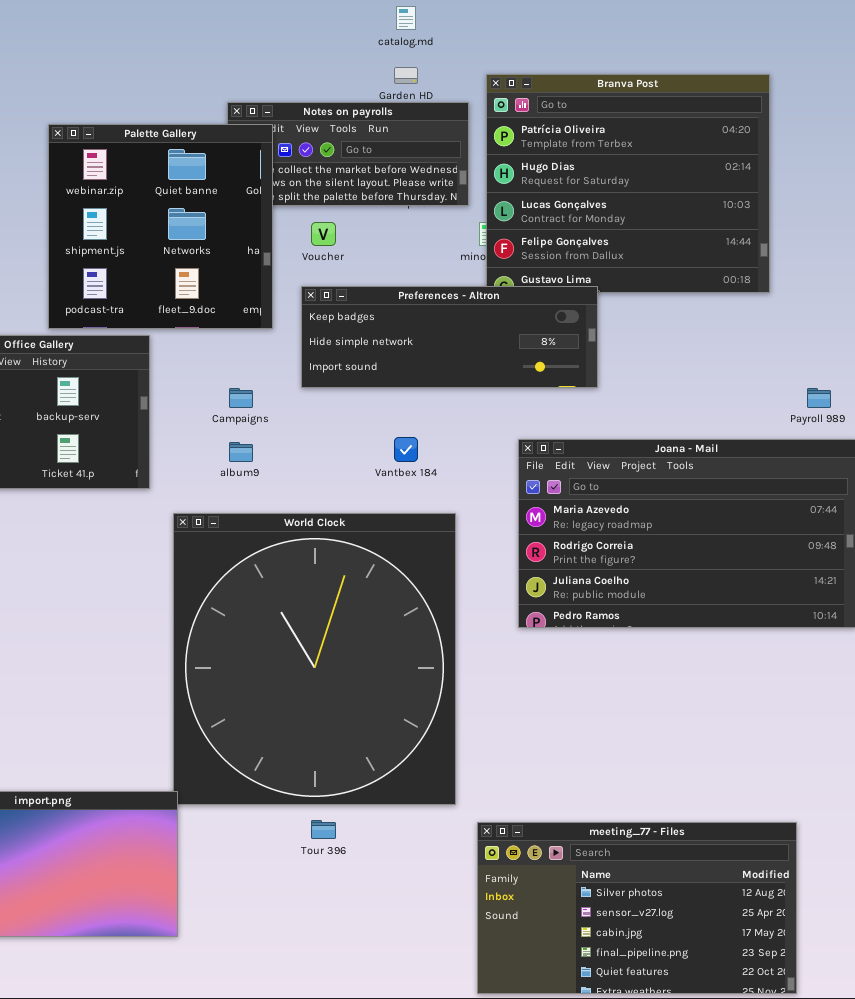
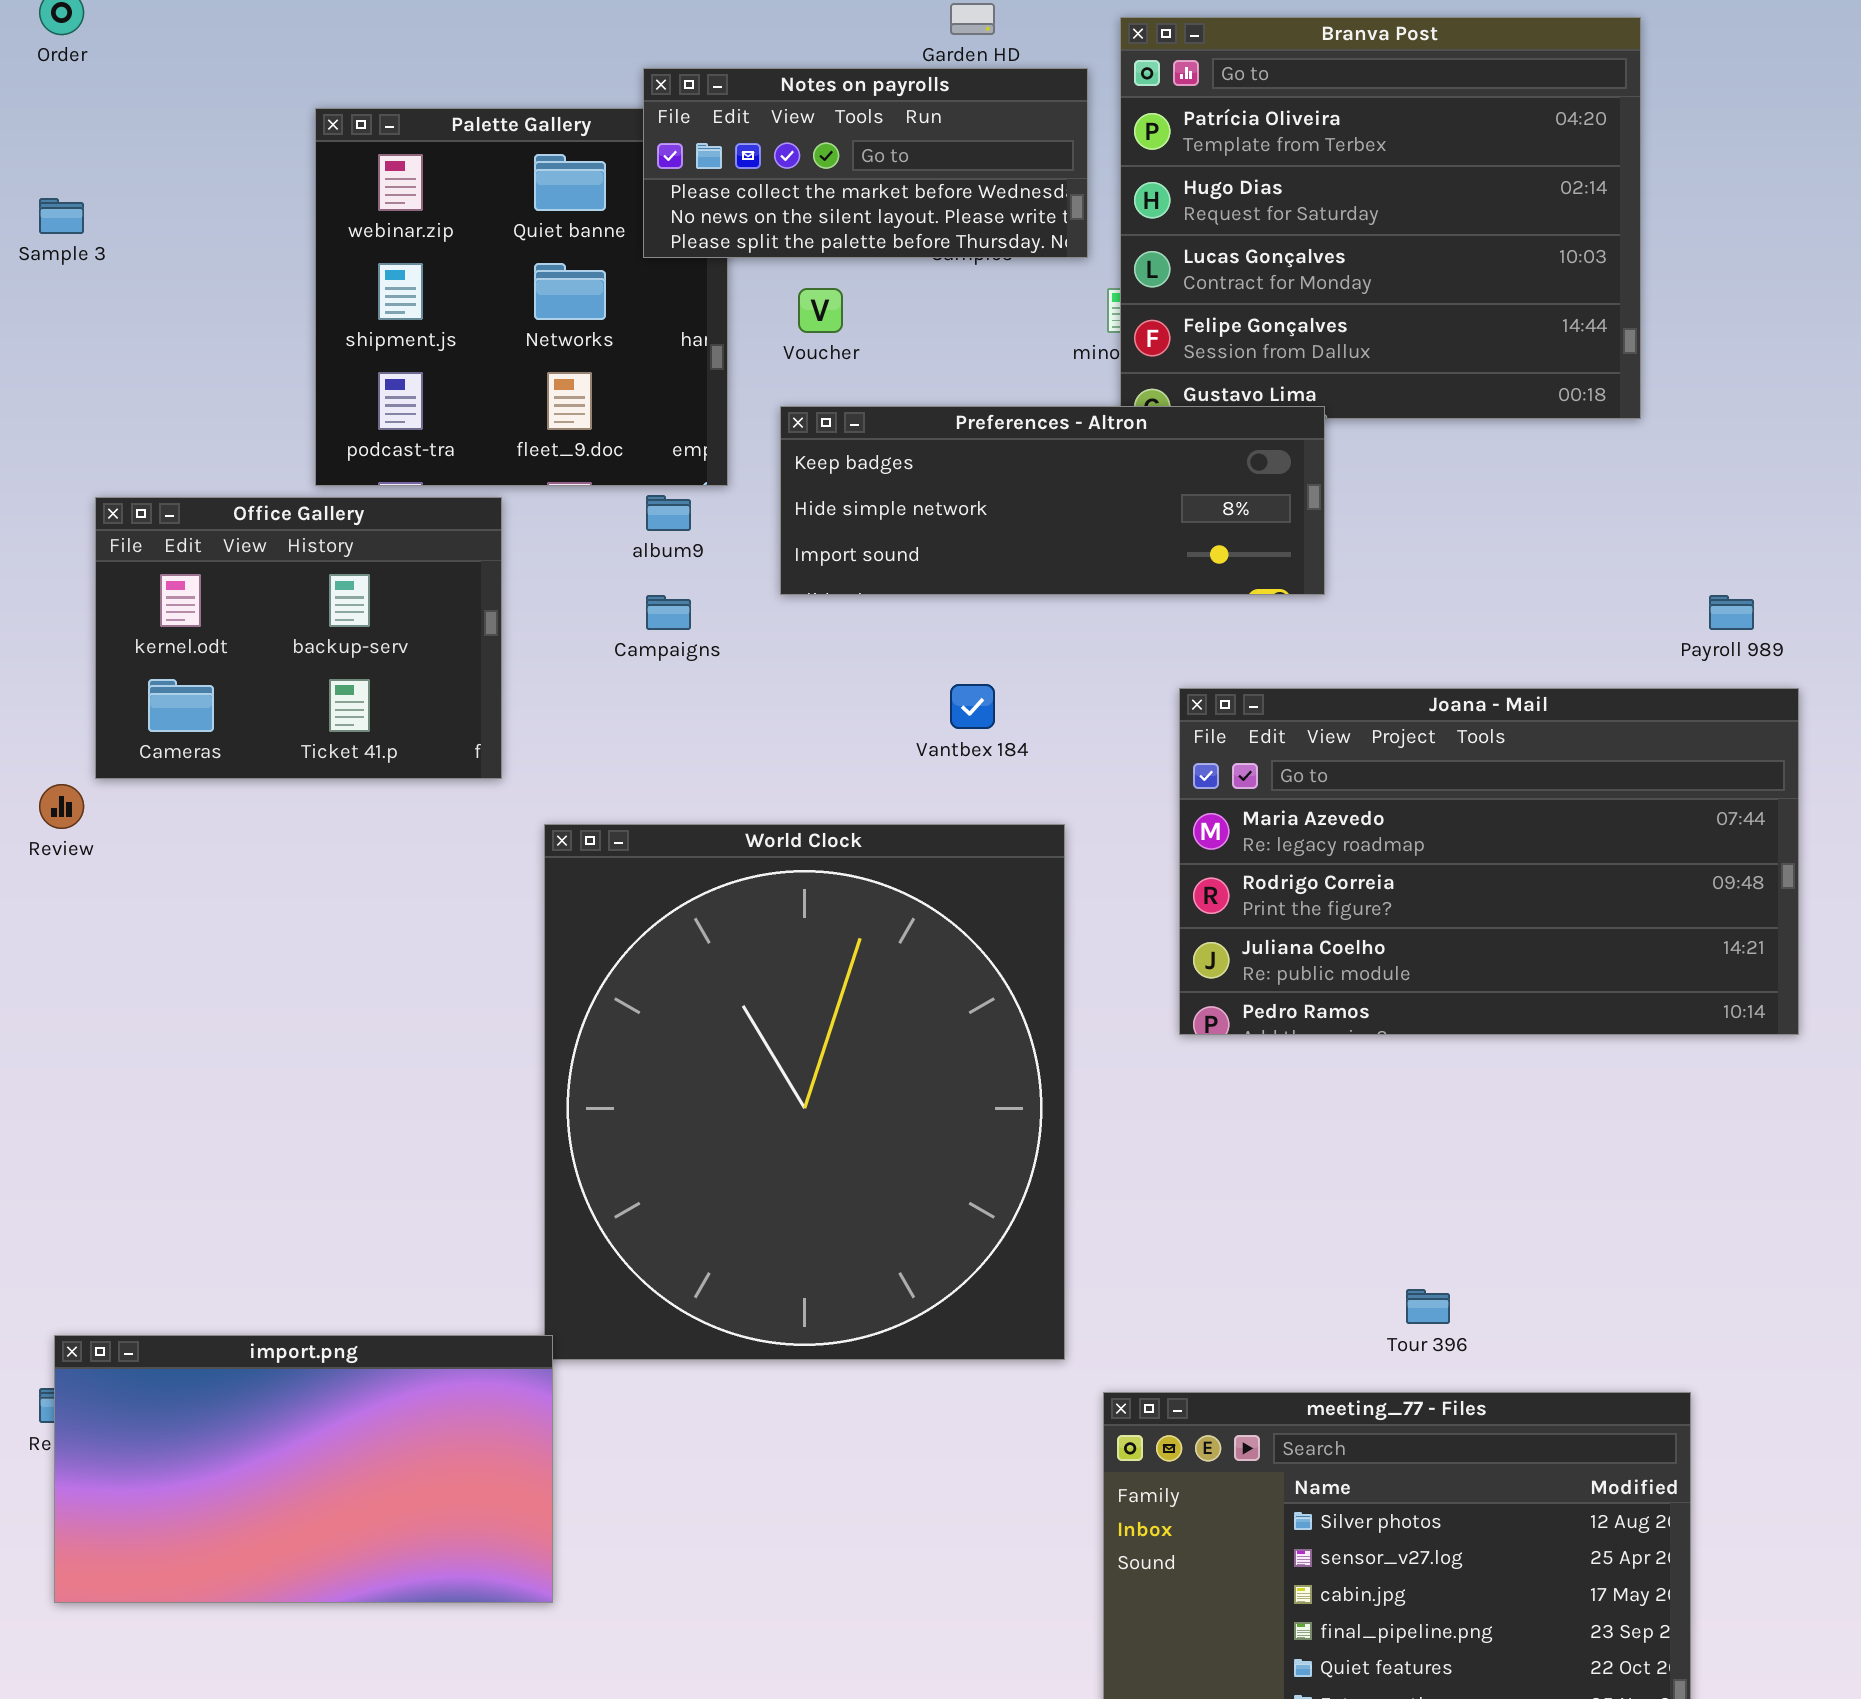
Notes on payrolls: [227,102,469,206] -> [643,68,1088,258], raised
album9: [229,442,253,462] -> [646,495,691,531], moved
Tour 396: [311,820,336,839] -> [1406,1289,1450,1324], moved

